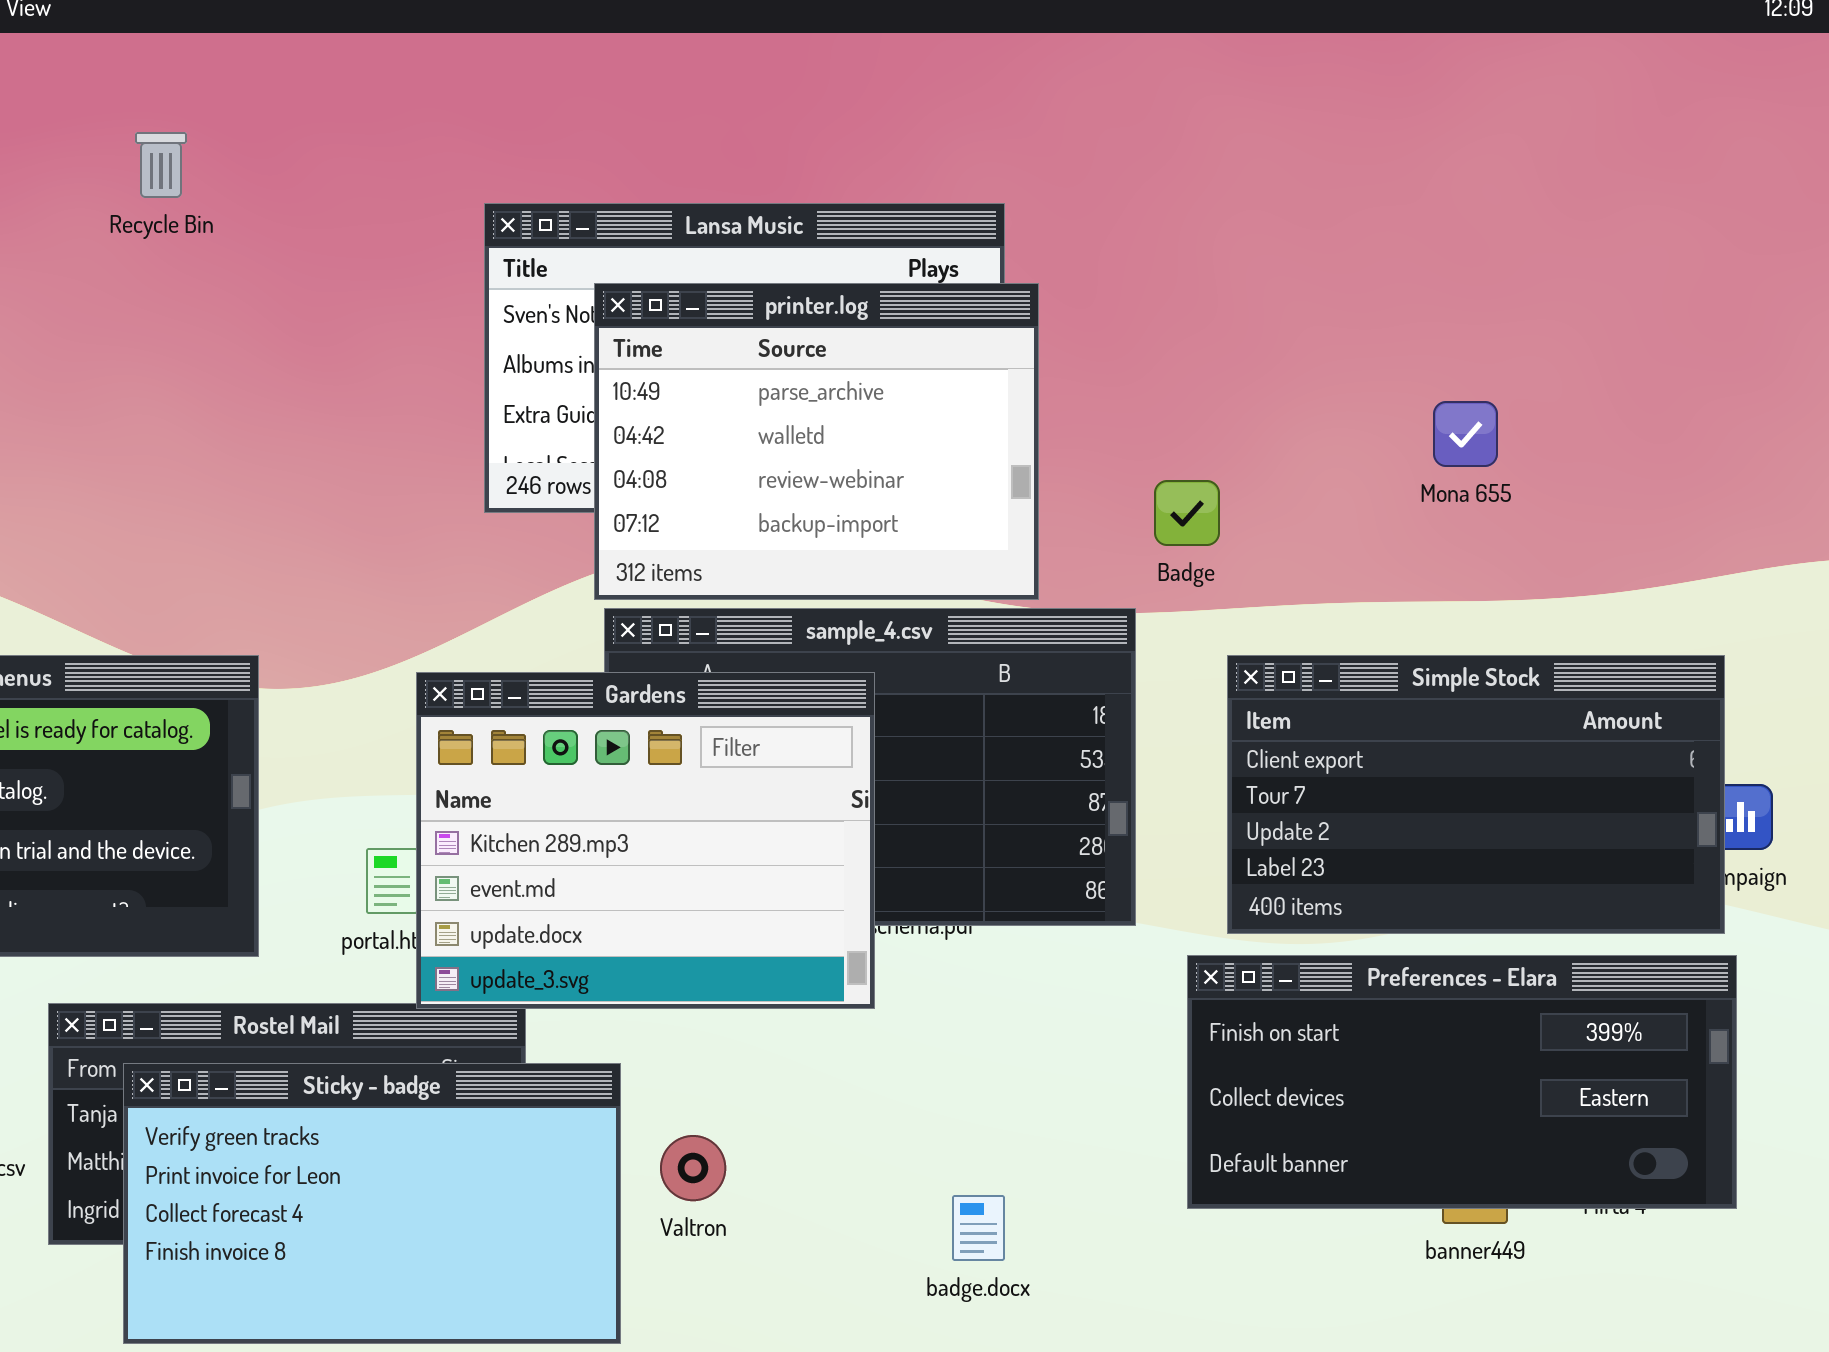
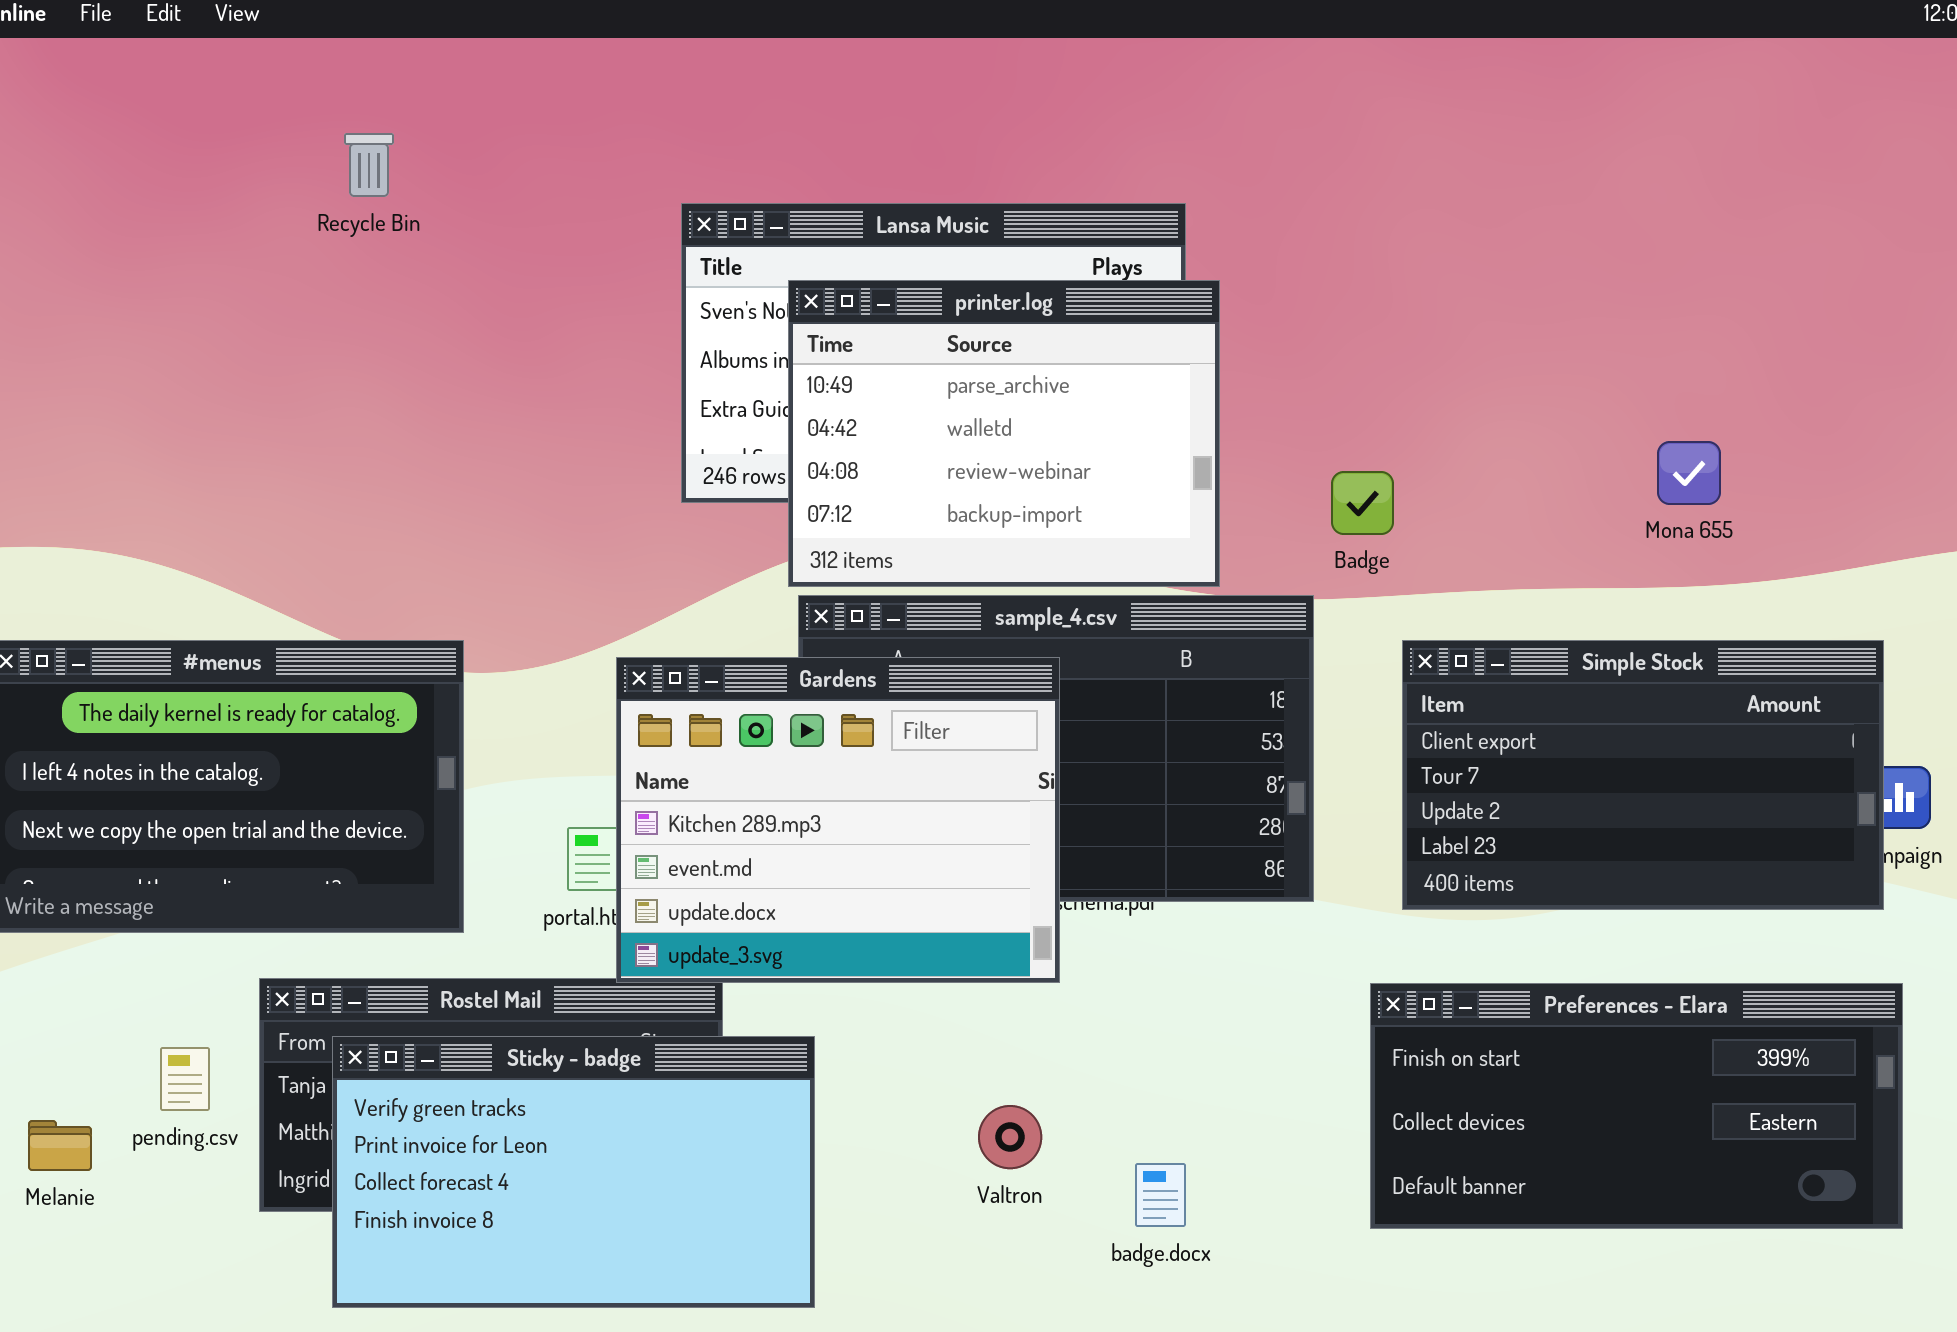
Mona 655: [1433,401,1498,467] -> [1657,441,1721,505], moved
Preferences - Elara: [1187,955,1737,1209] -> [1370,983,1903,1229], moved
Valtron: [660,1135,726,1201] -> [978,1105,1042,1169], moved

